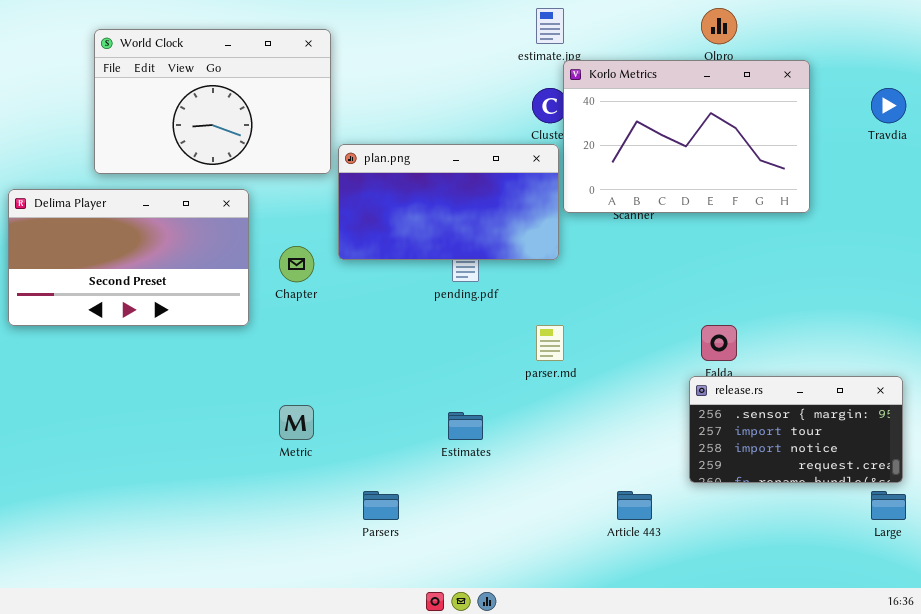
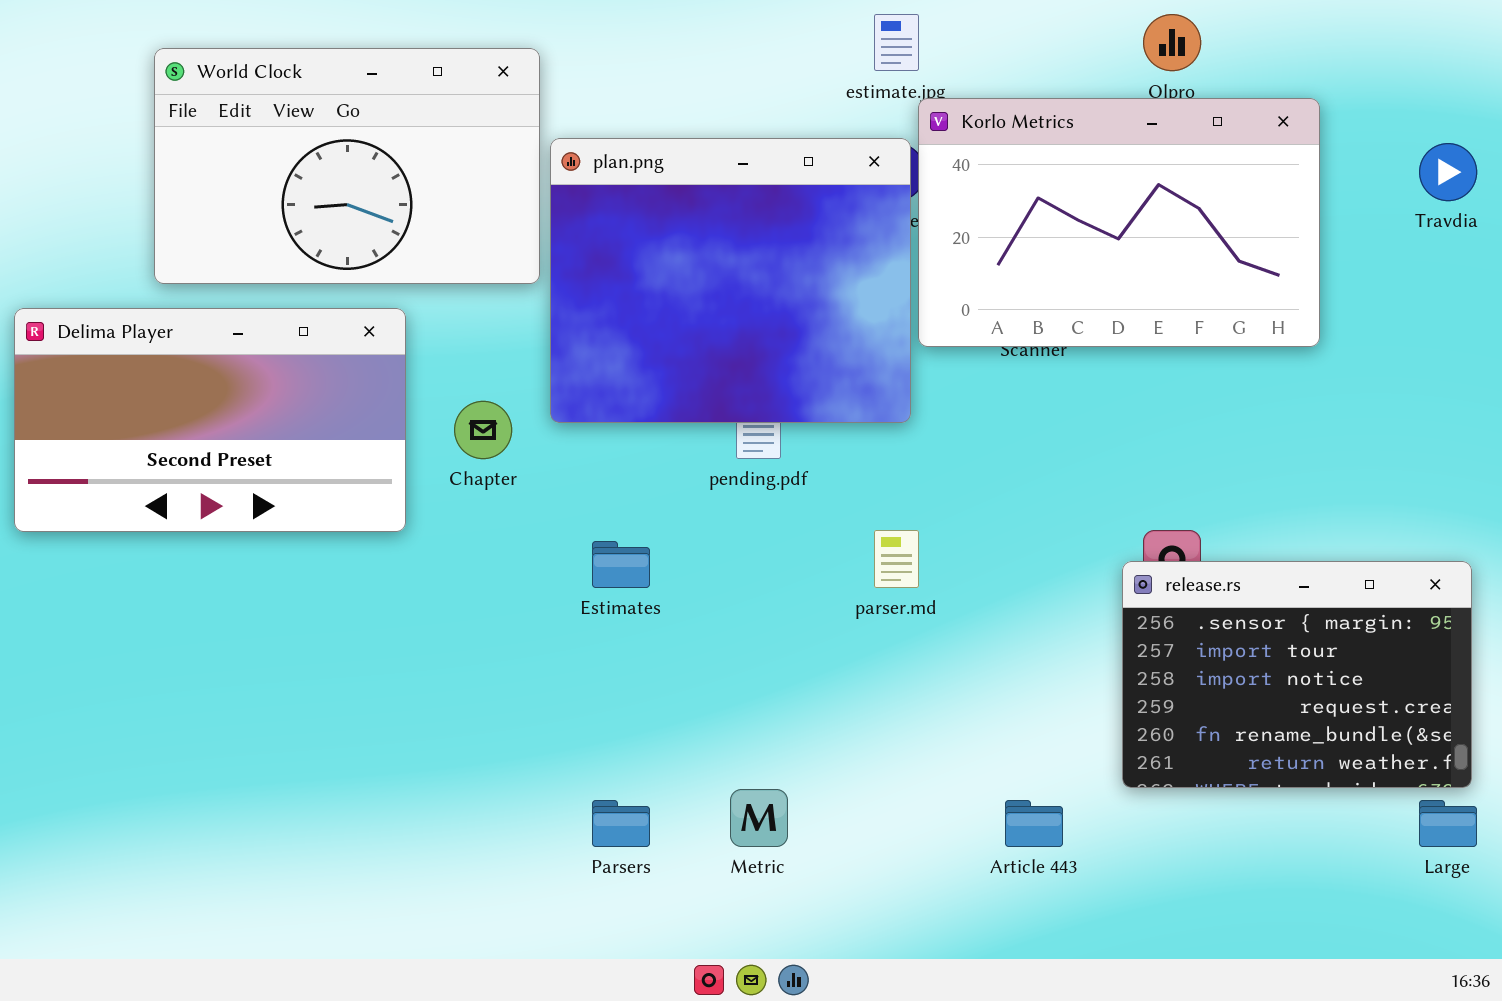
plan.png: [338,144,559,260] -> [550,138,911,423], resized
release.rs: [689,376,903,483] -> [1122,561,1472,788], resized
Metric: [279,405,314,440] -> [730,789,788,847], moved
Estimates: [448,412,483,440] -> [592,541,650,588], moved

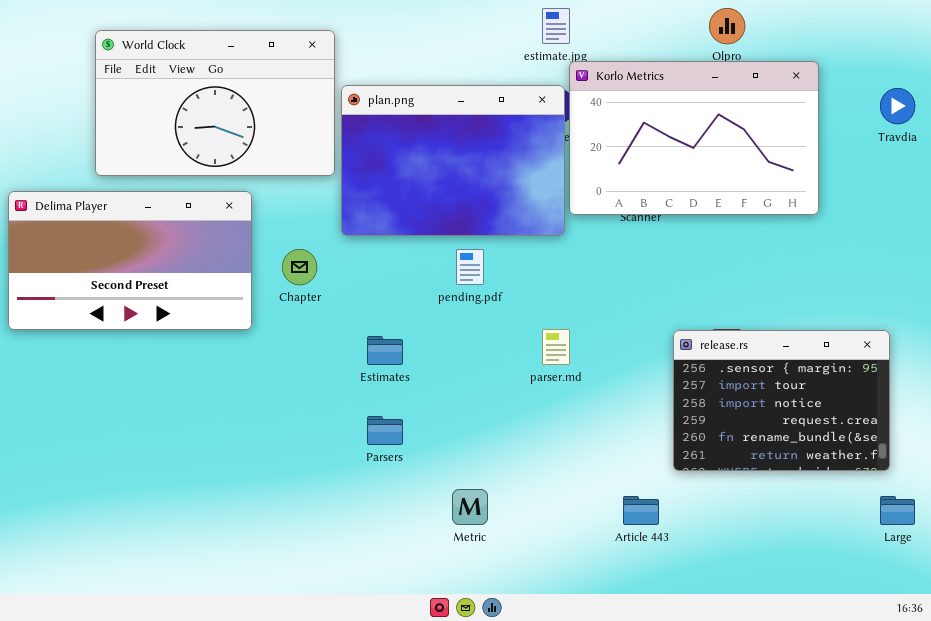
plan.png: [550,138,911,423] -> [341,85,565,236], resized
release.rs: [1122,561,1472,788] -> [673,330,890,471], moved
Parsers: [592,800,650,847] -> [367,416,403,445], moved

